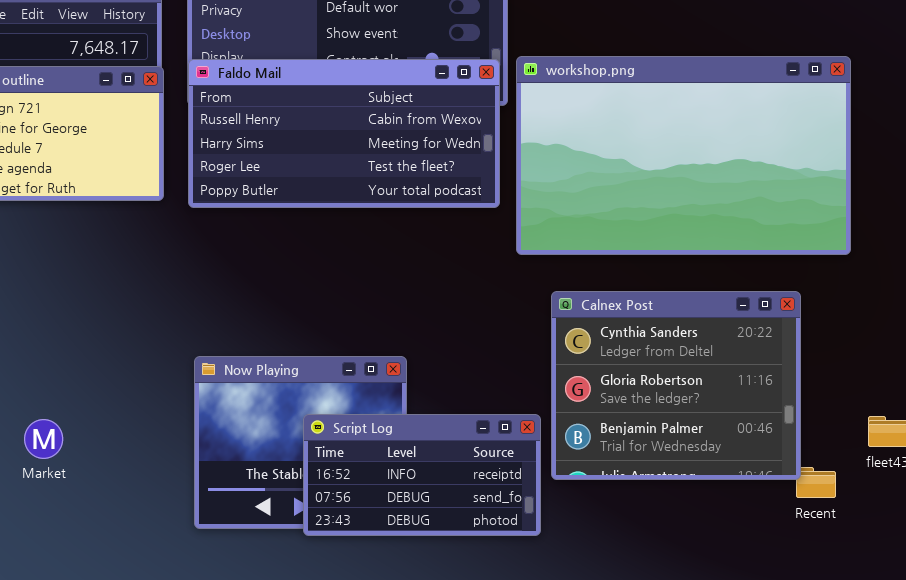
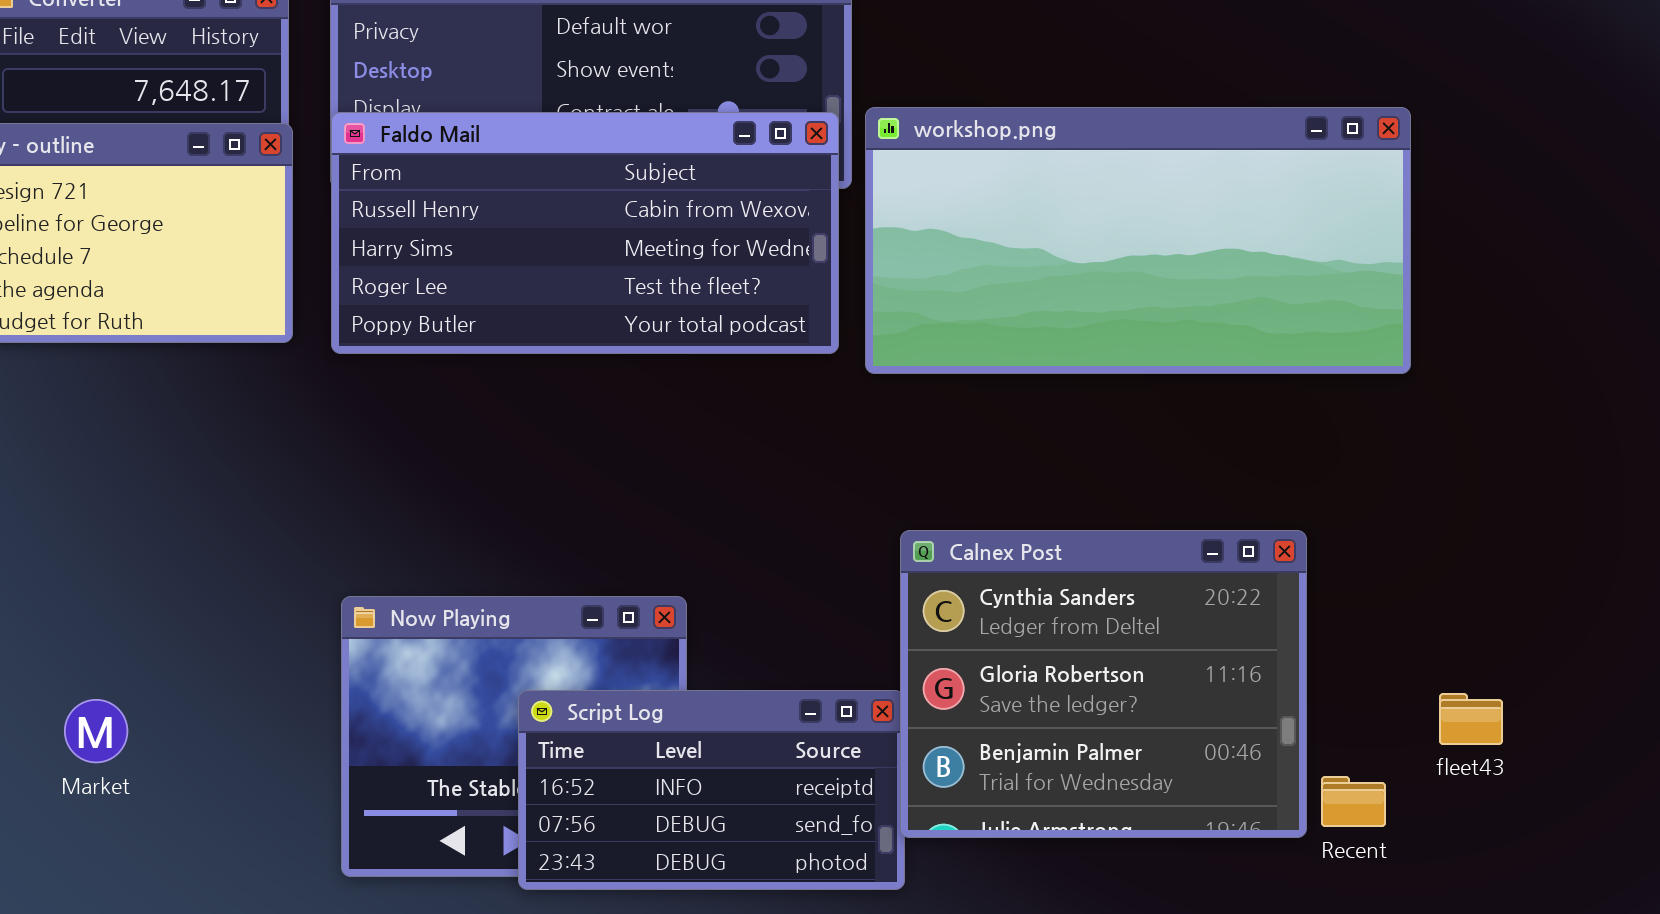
workshop.png: [516,56,851,255] -> [865,107,1411,374], resized
Calnex Post: [551,291,801,480] -> [900,530,1307,838], moved

